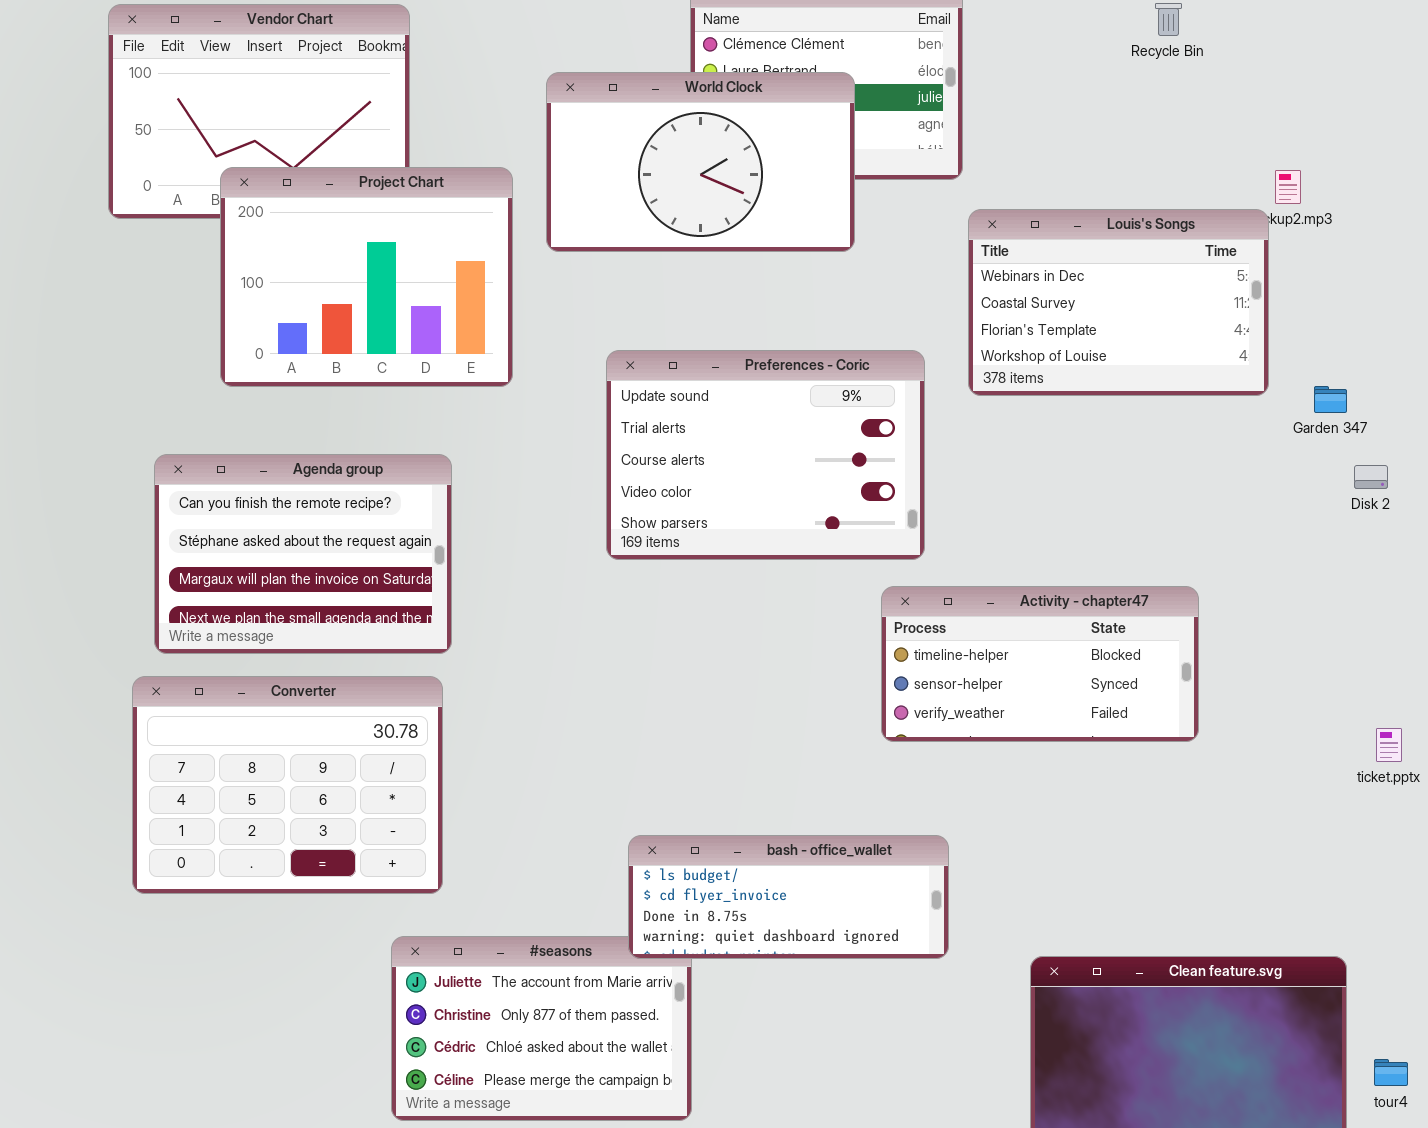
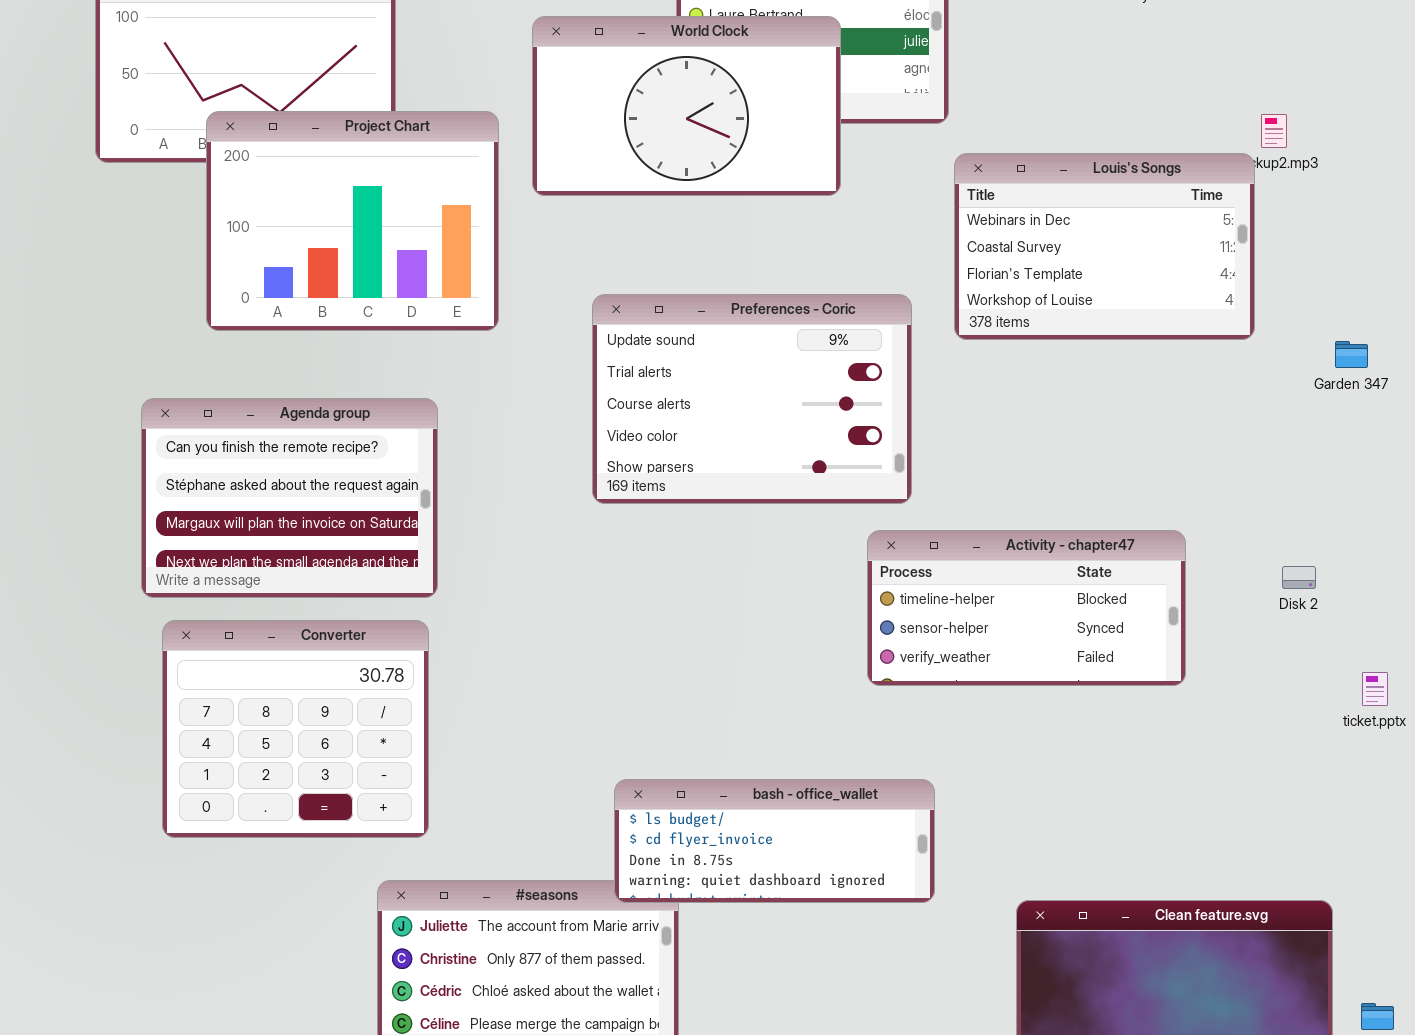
Garden 347: [1314,386,1347,413] -> [1335,341,1368,368], moved
Disk 2: [1354,465,1388,489] -> [1282,566,1316,589], moved
Converter: [132,676,443,894] -> [162,620,429,838], resized

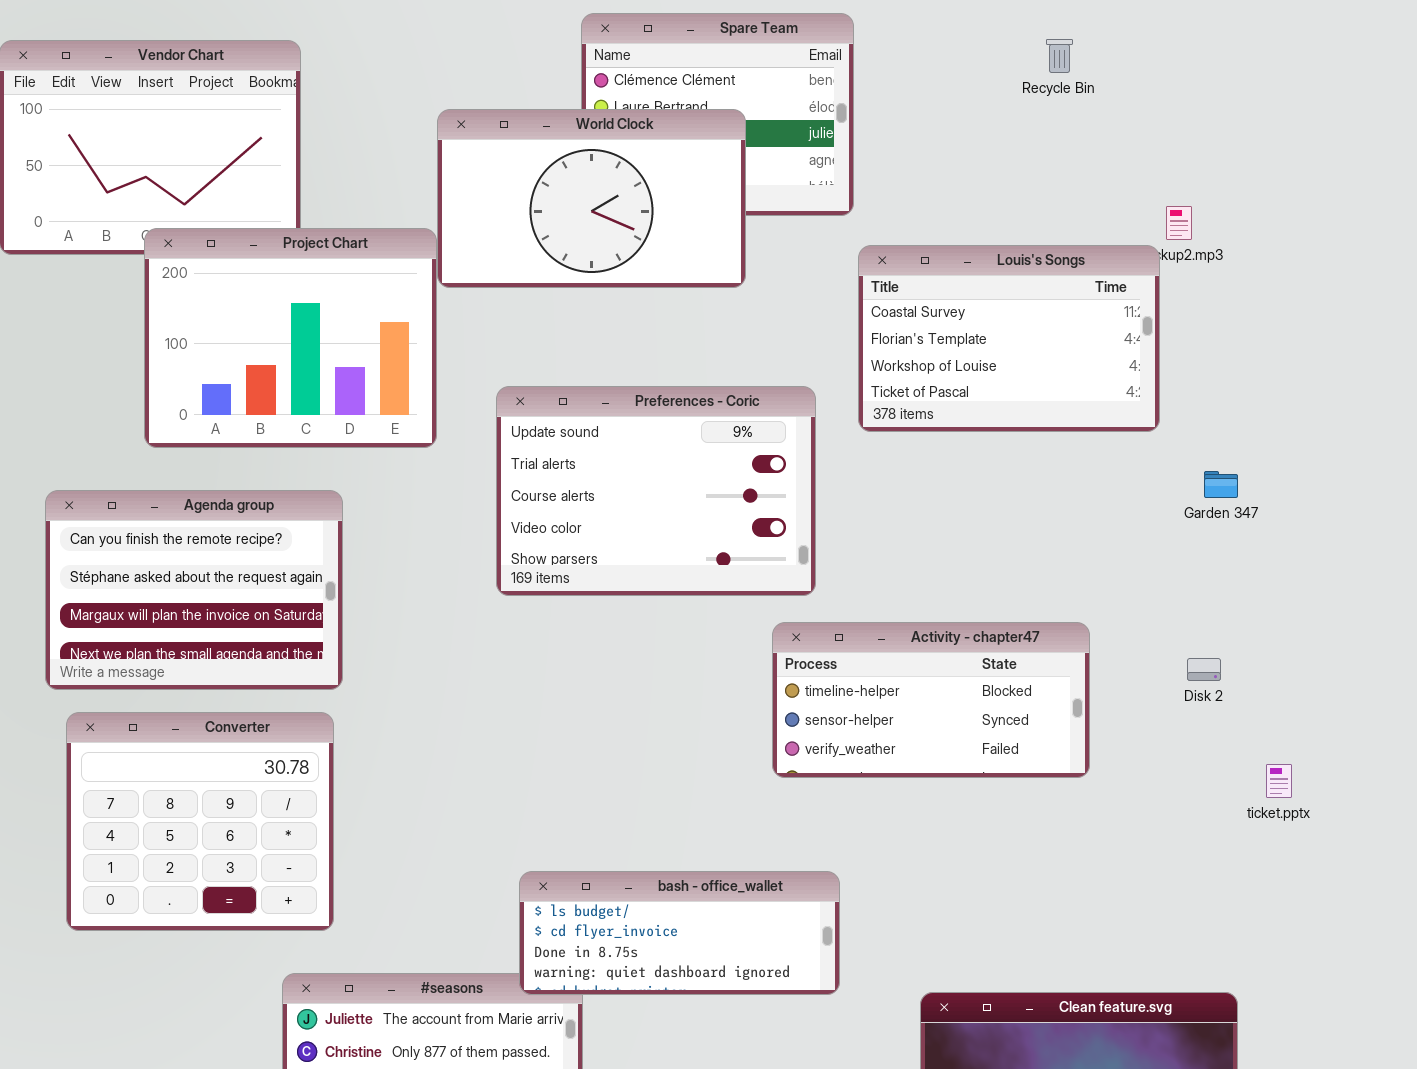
Project Chart: [206,111,499,331] -> [144,228,437,448], moved
Louis's Songs: [954,153,1255,340] -> [858,245,1160,432], scrolled down 1 row
Garden 347: [1335,341,1368,368] -> [1204,471,1238,498], moved

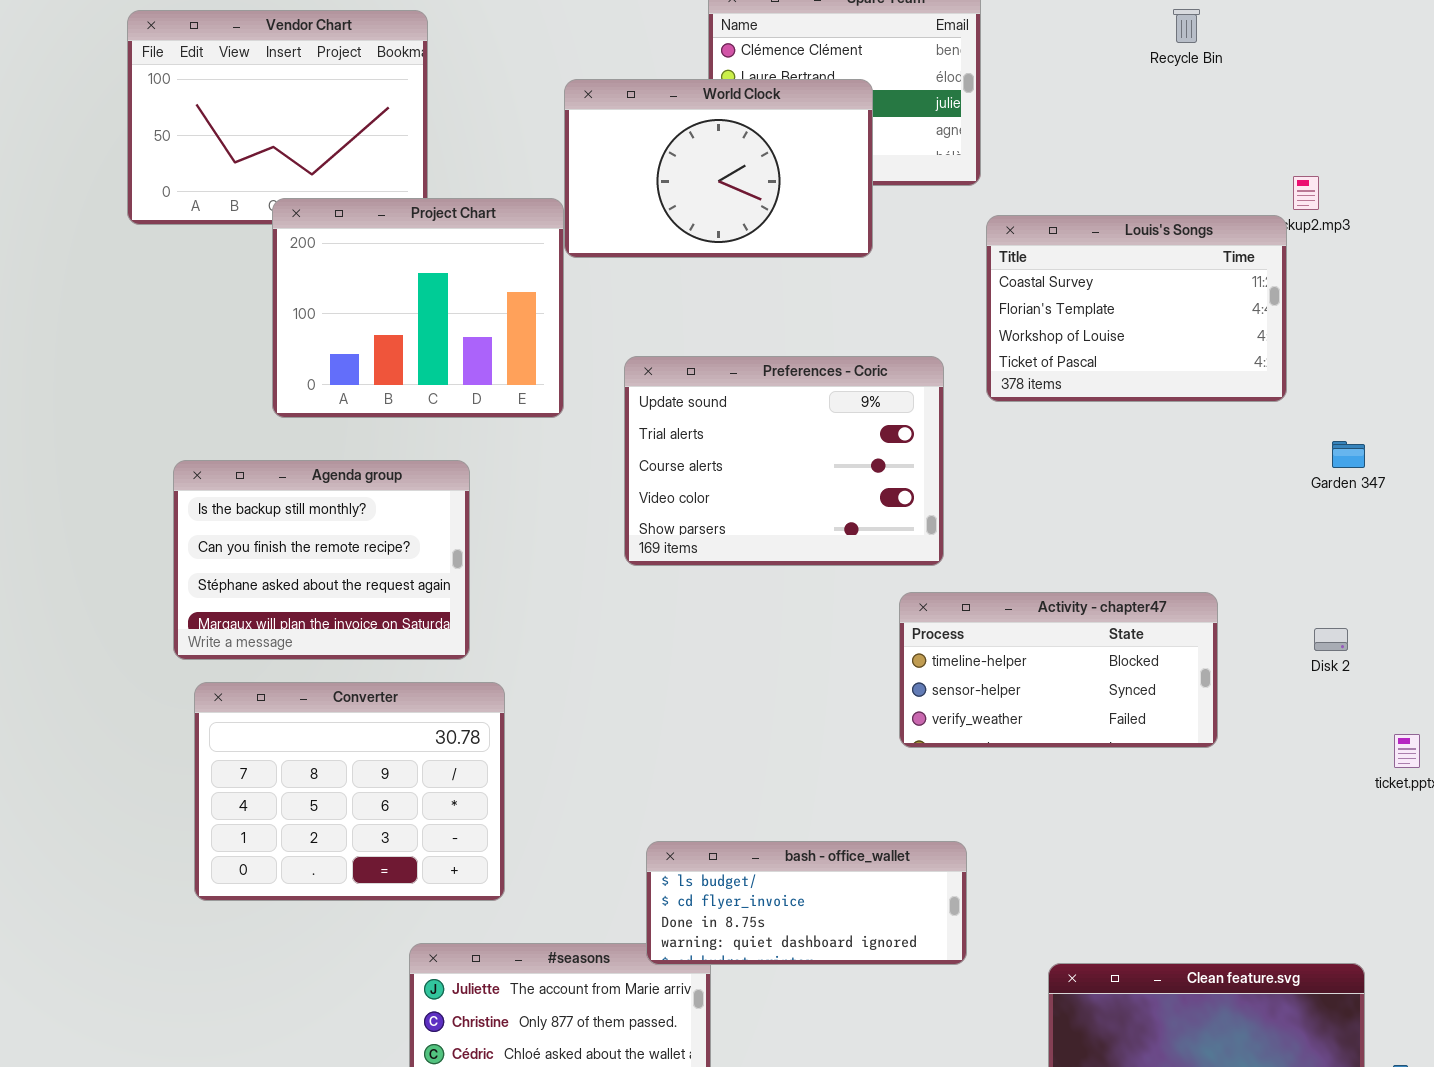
Agenda group: [45,490,343,690] -> [173,460,470,660], scrolled up 1 row
Converter: [66,712,334,931] -> [194,682,505,901], resized

